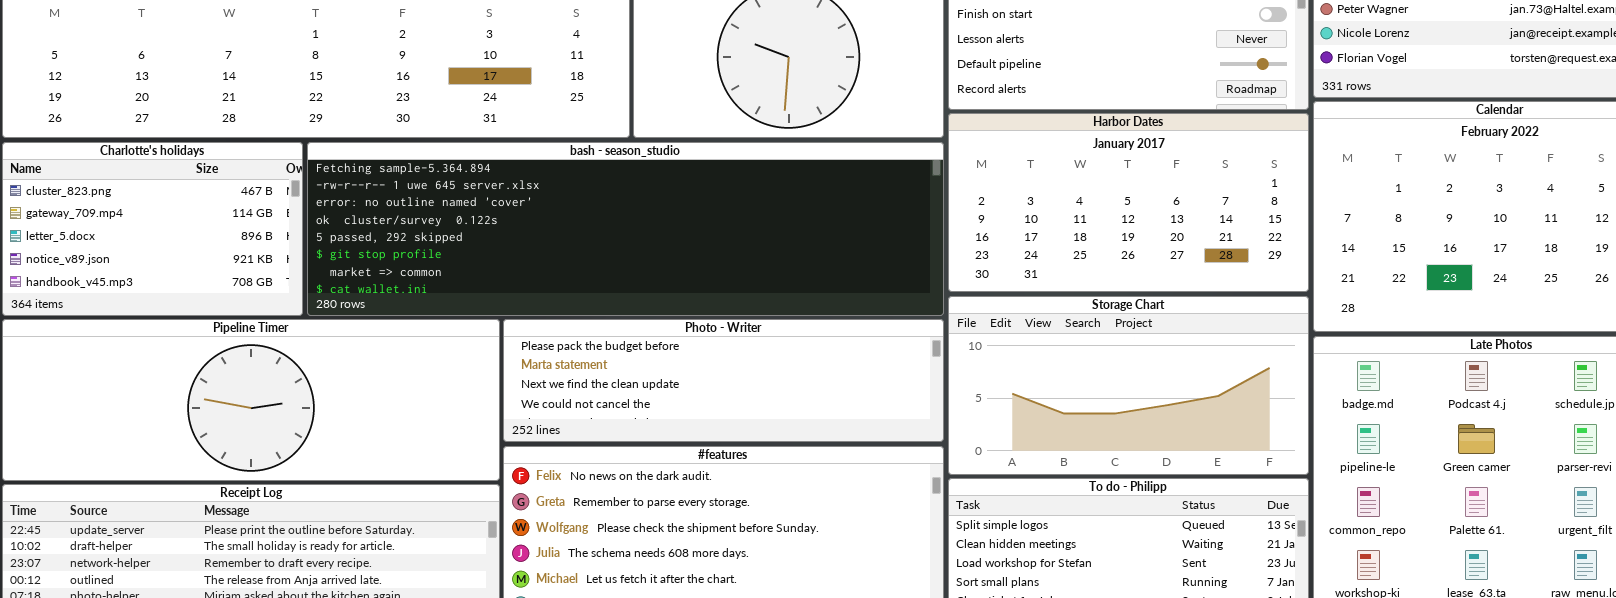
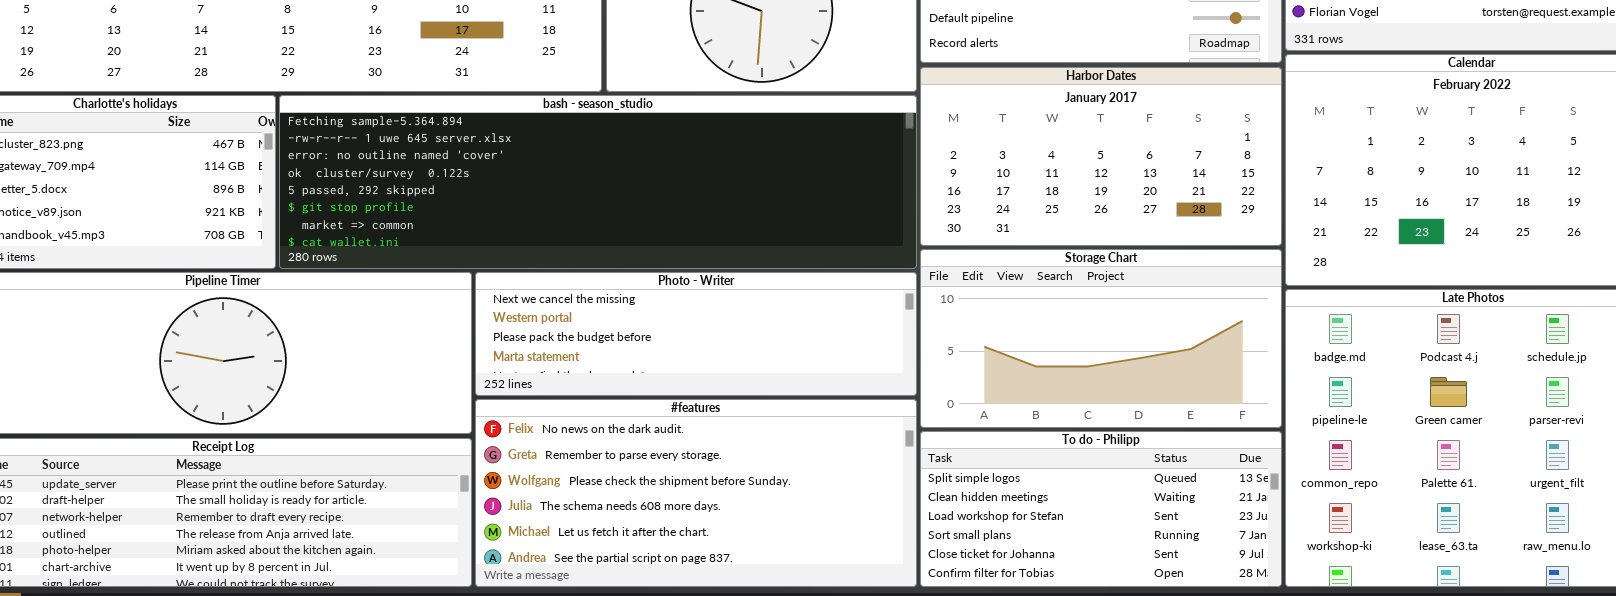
Photo - Writer: [503,319,944,442] -> [475,272,917,396], scrolled up 2 rows

